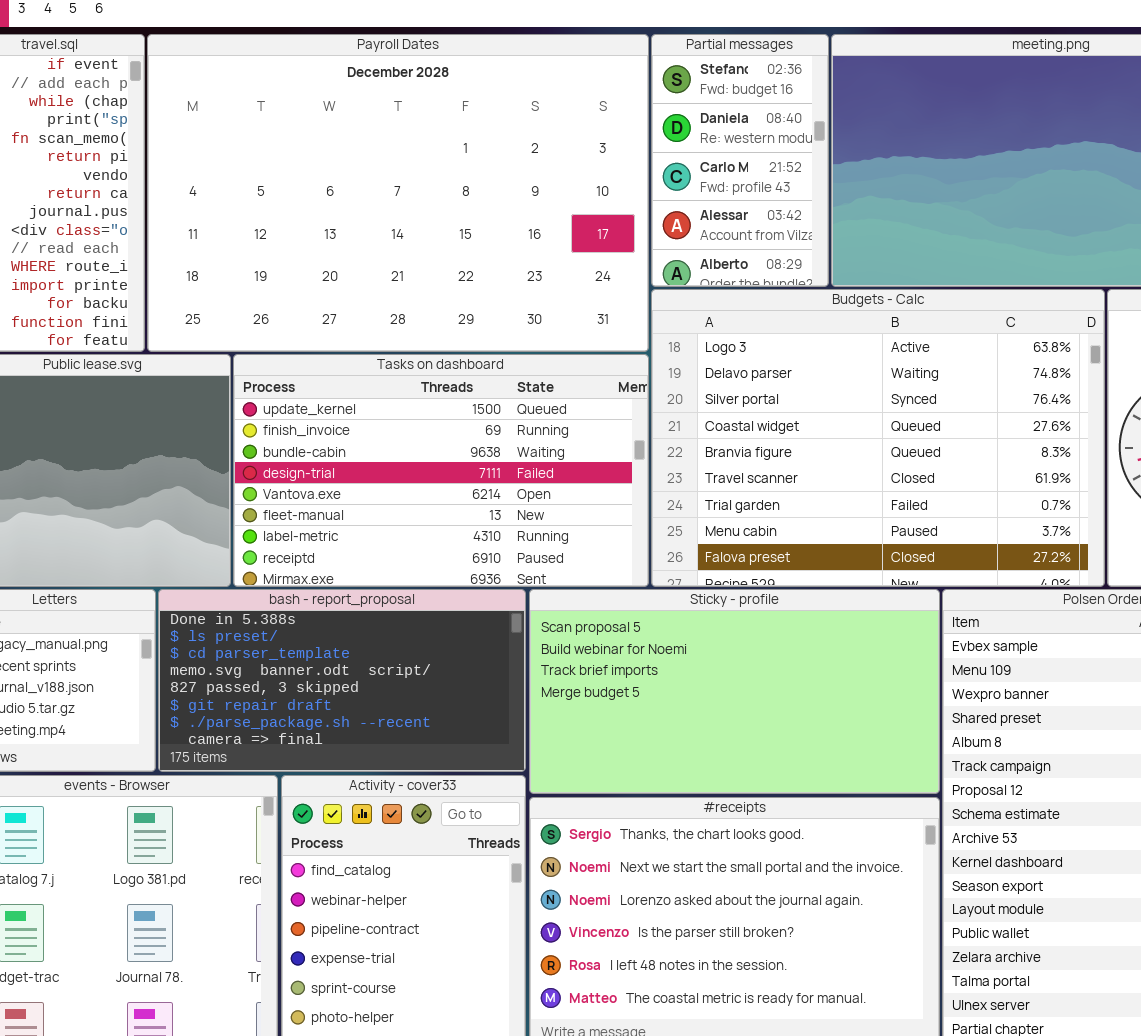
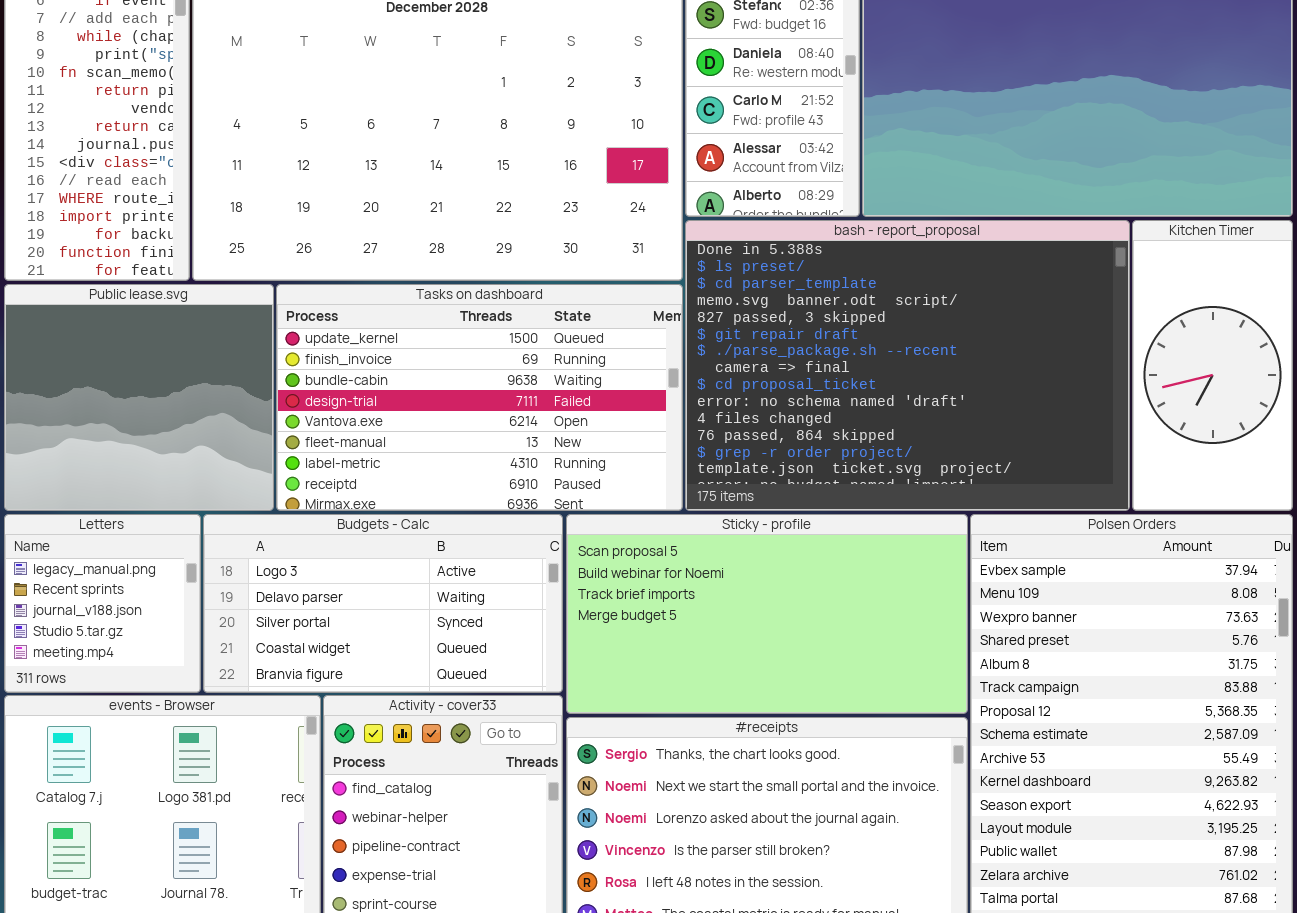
Budgets - Calc: [651,289,1105,587] -> [203,514,563,693], moved, resized
bash - report_proposal: [158,589,526,772] -> [685,220,1130,511], moved, resized

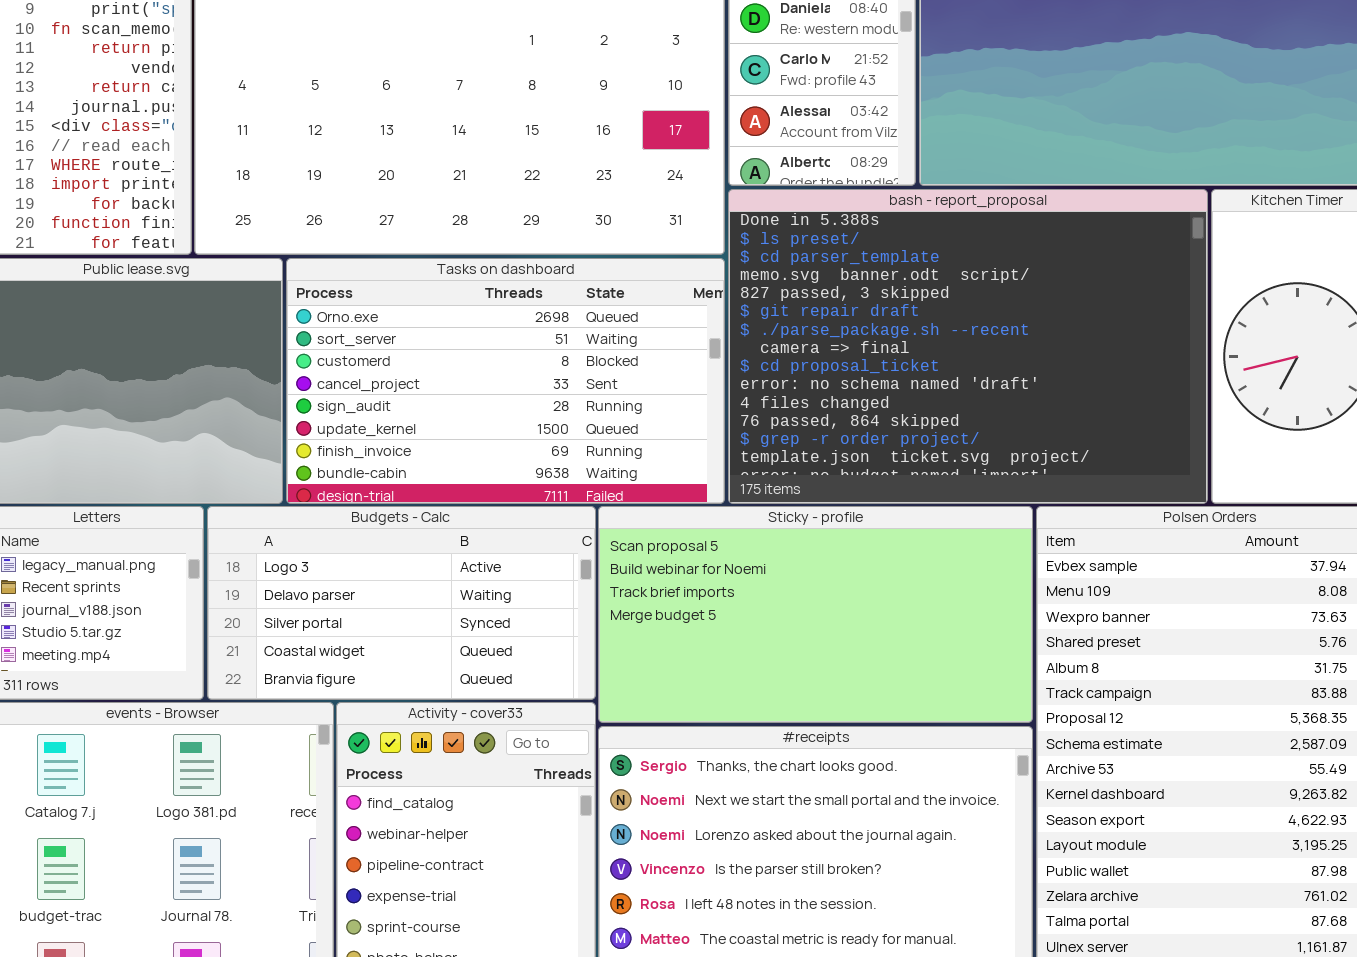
Tasks on dashboard: [276,284,683,511] -> [286,258,725,504], scrolled up 5 rows

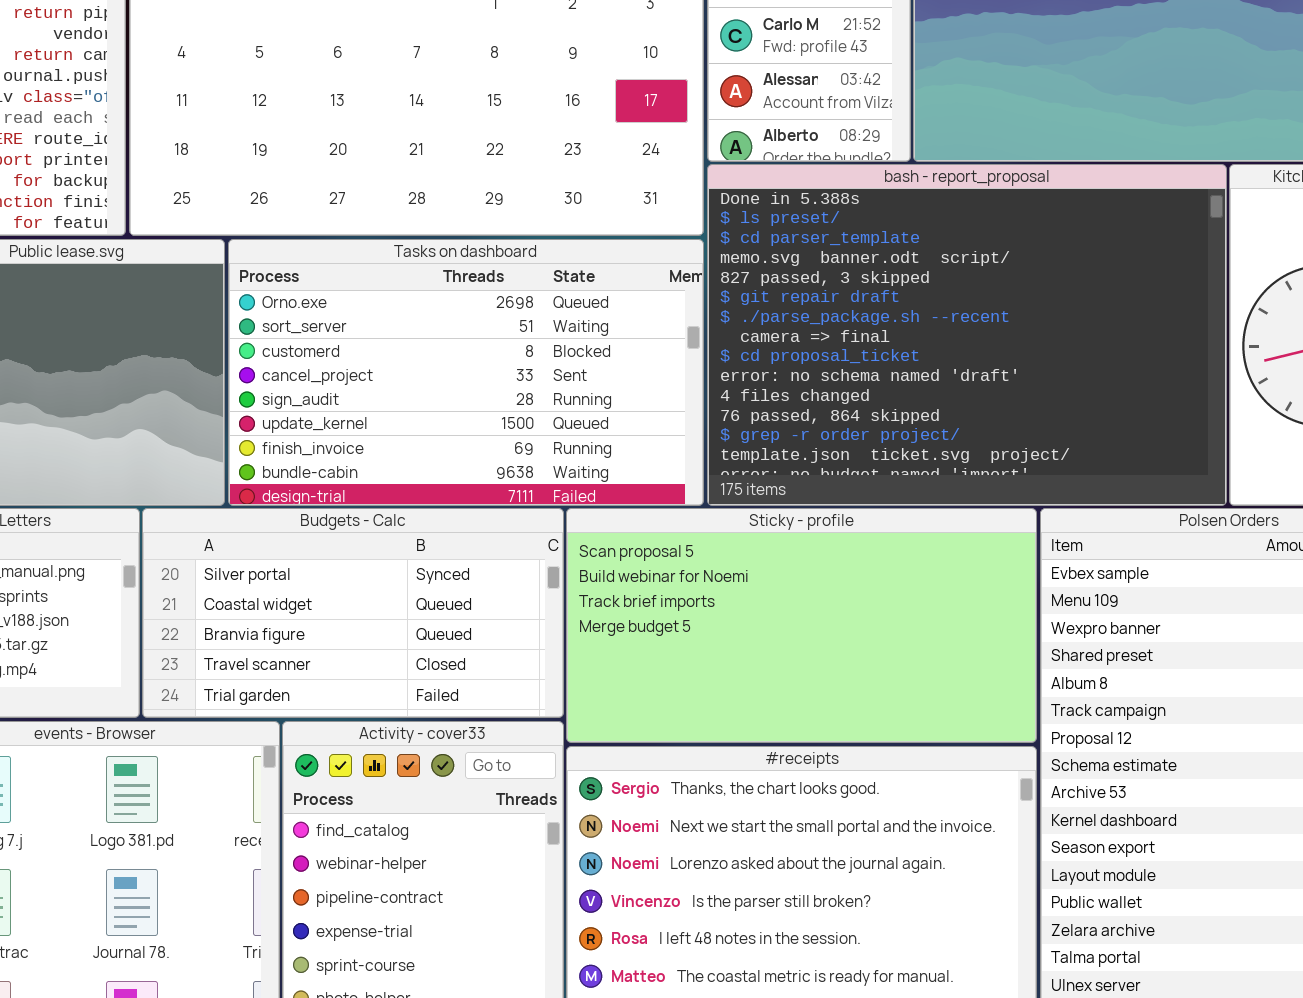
Budgets - Calc: [207,506,596,700] -> [142,508,564,718], scrolled down 2 rows

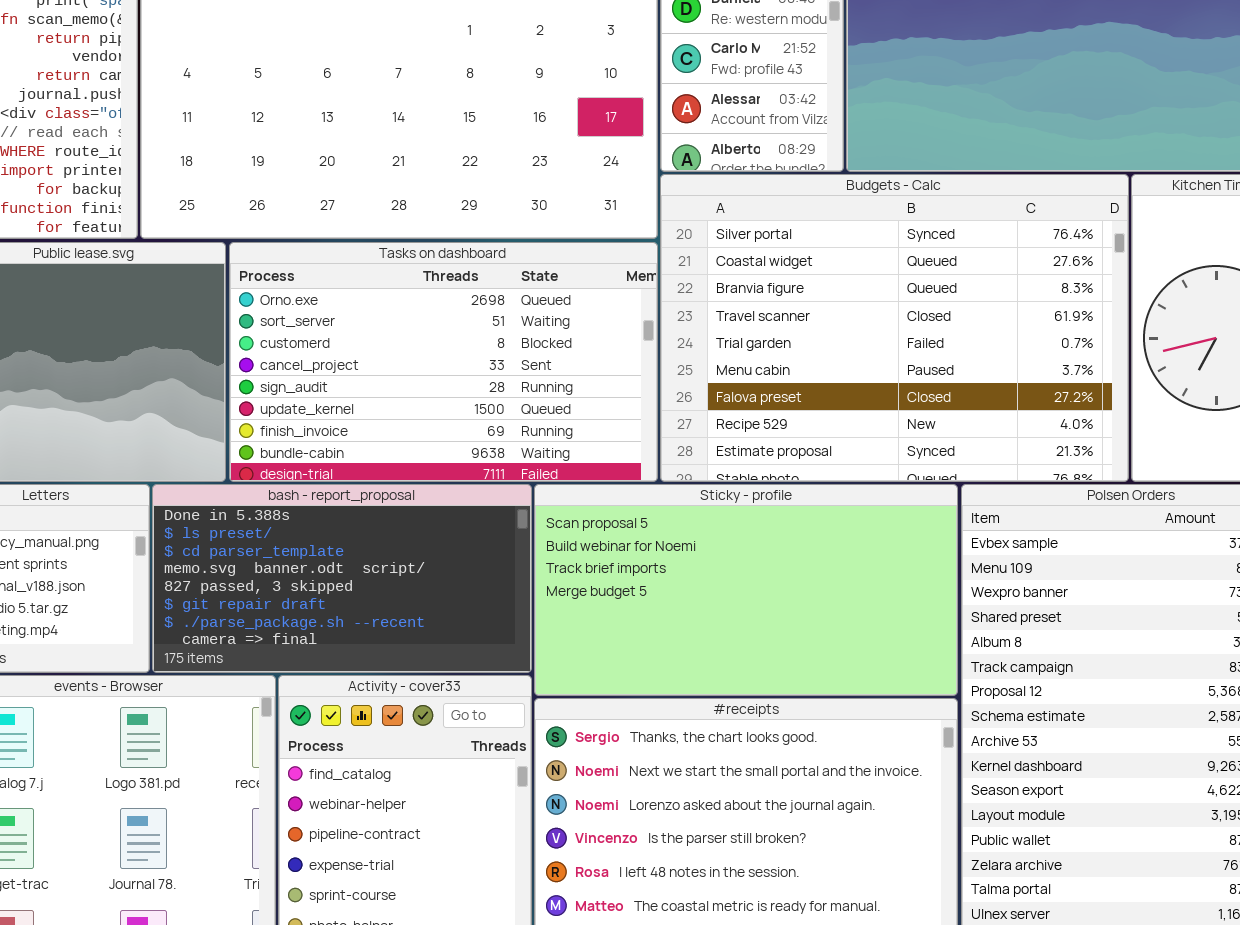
bash - report_proposal: [707,164,1227,506] -> [152,484,532,673], moved, resized
Budgets - Calc: [142,508,564,718] -> [660,174,1129,482], moved, resized

